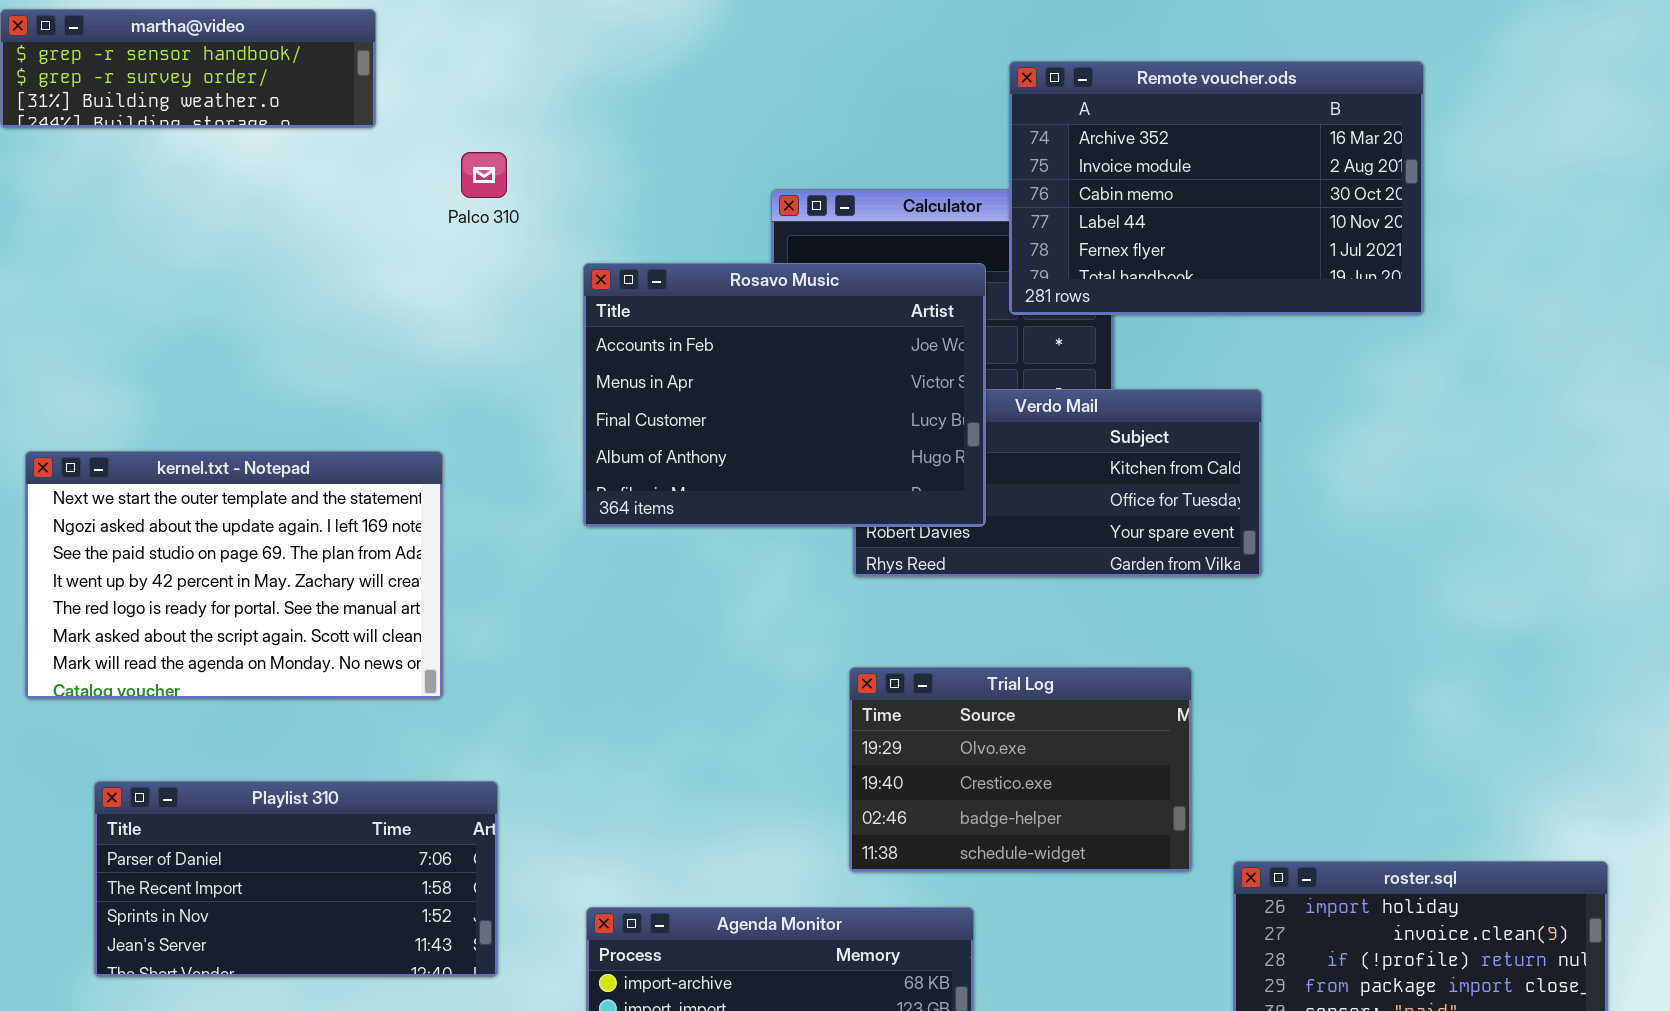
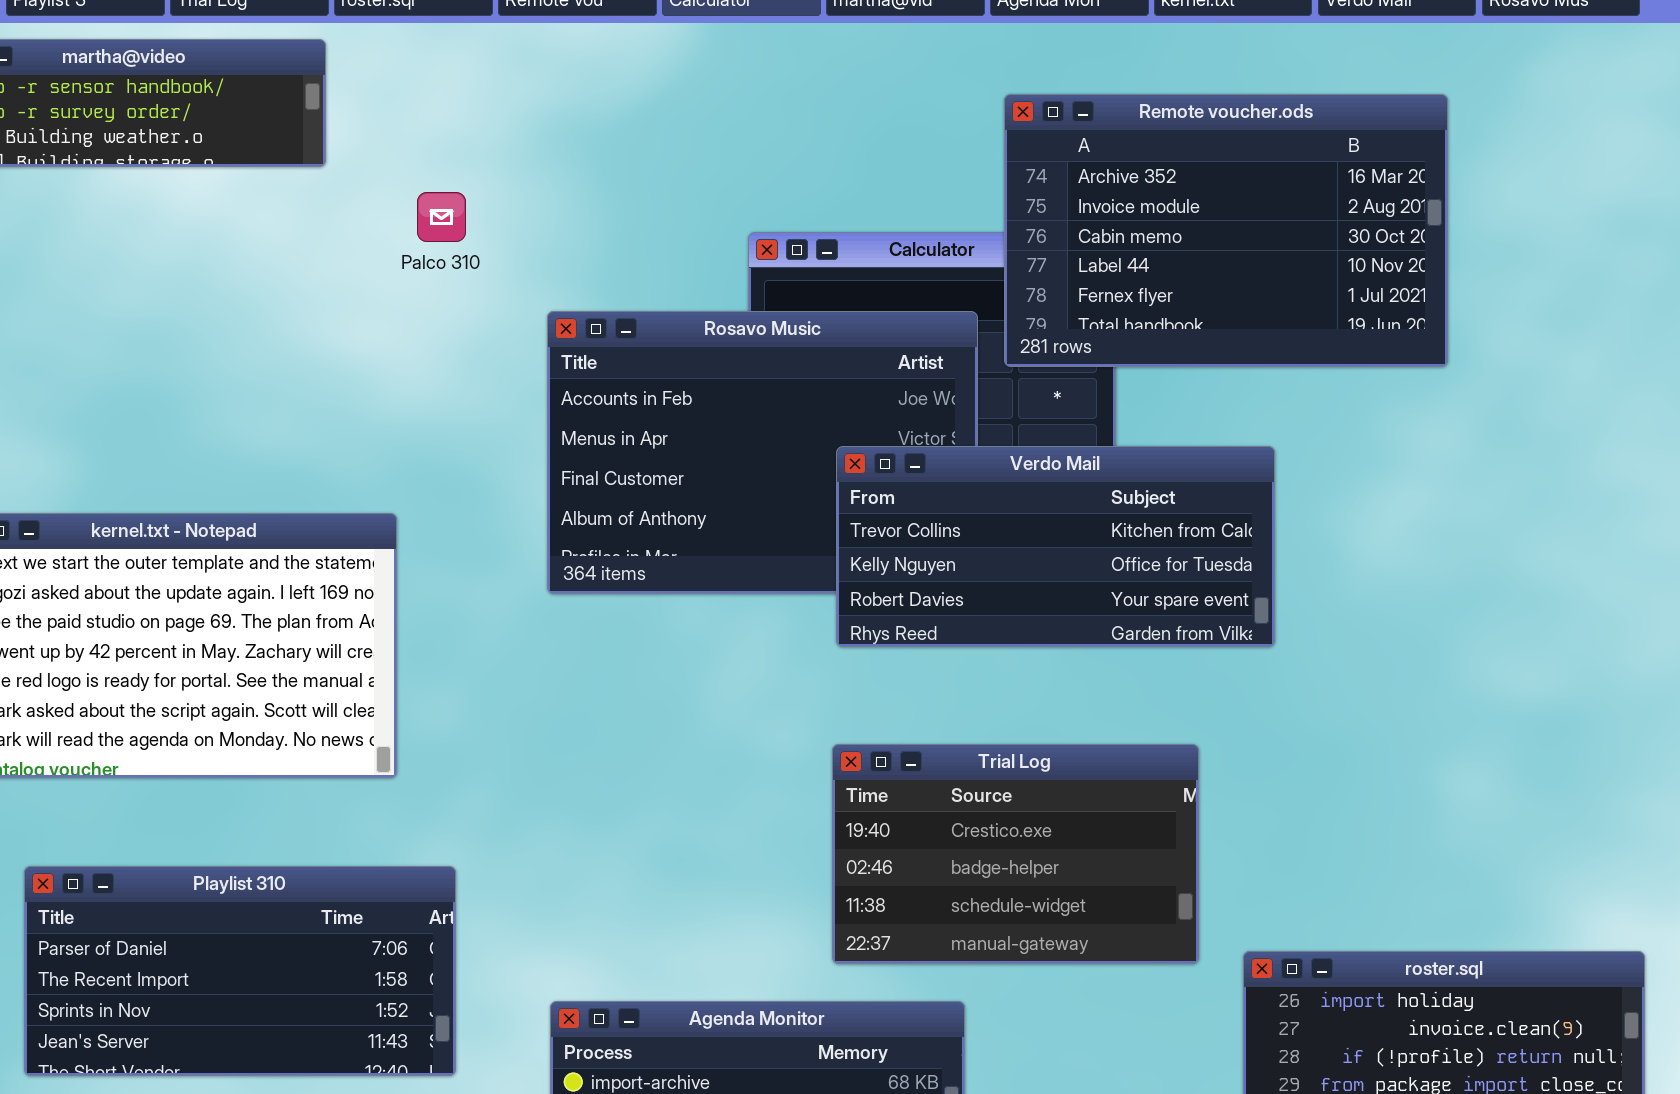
Verdo Mail: [853,389,1262,577] -> [836,446,1275,647], raised
Trial Log: [849,667,1192,872] -> [832,744,1199,964], scrolled down 1 row

